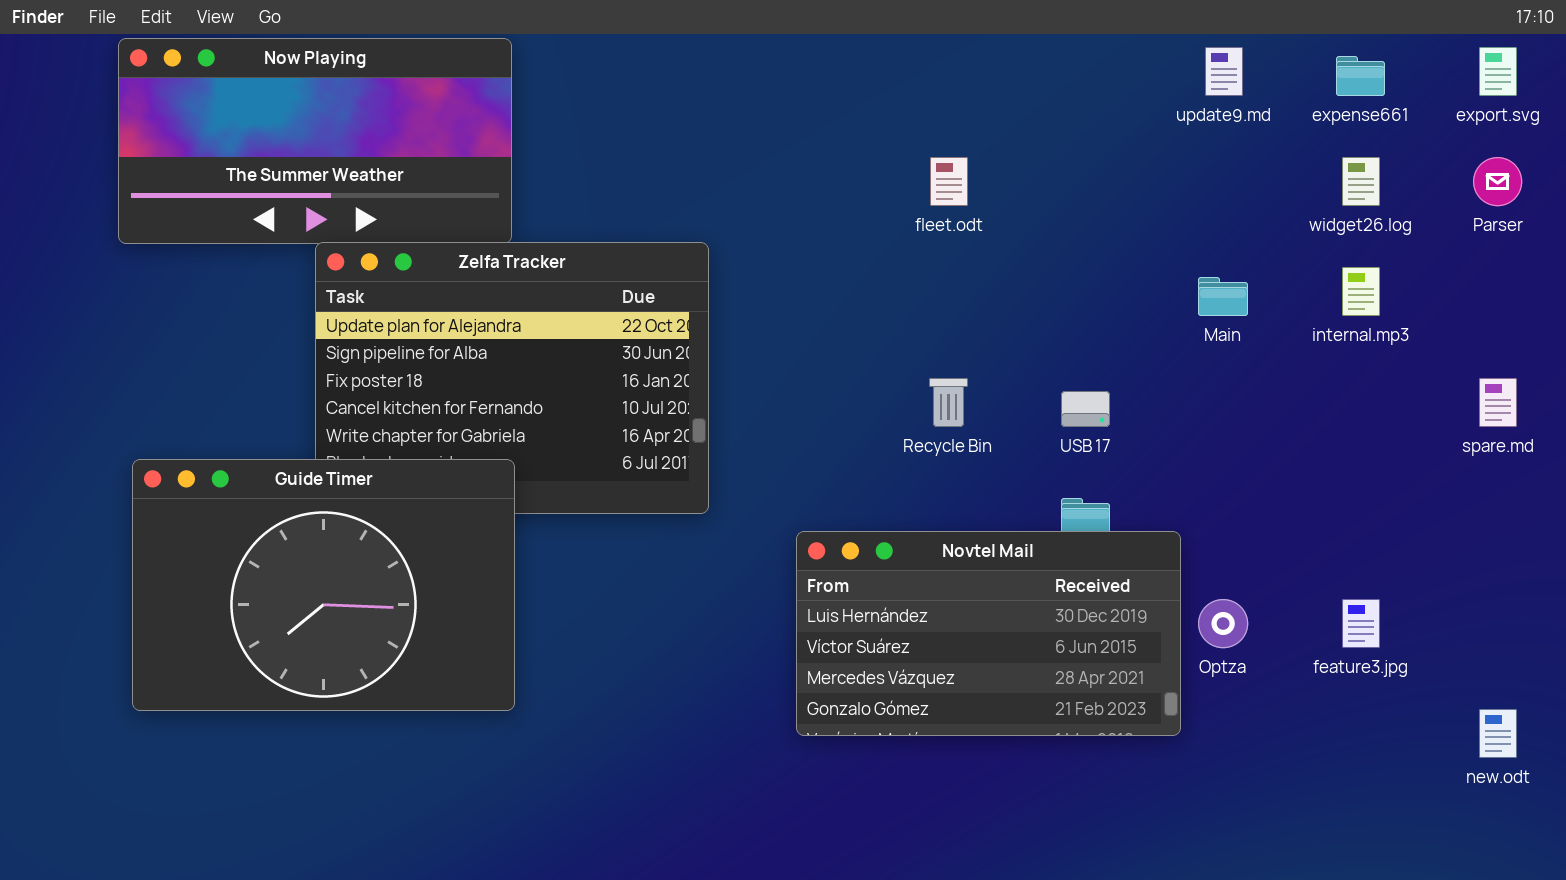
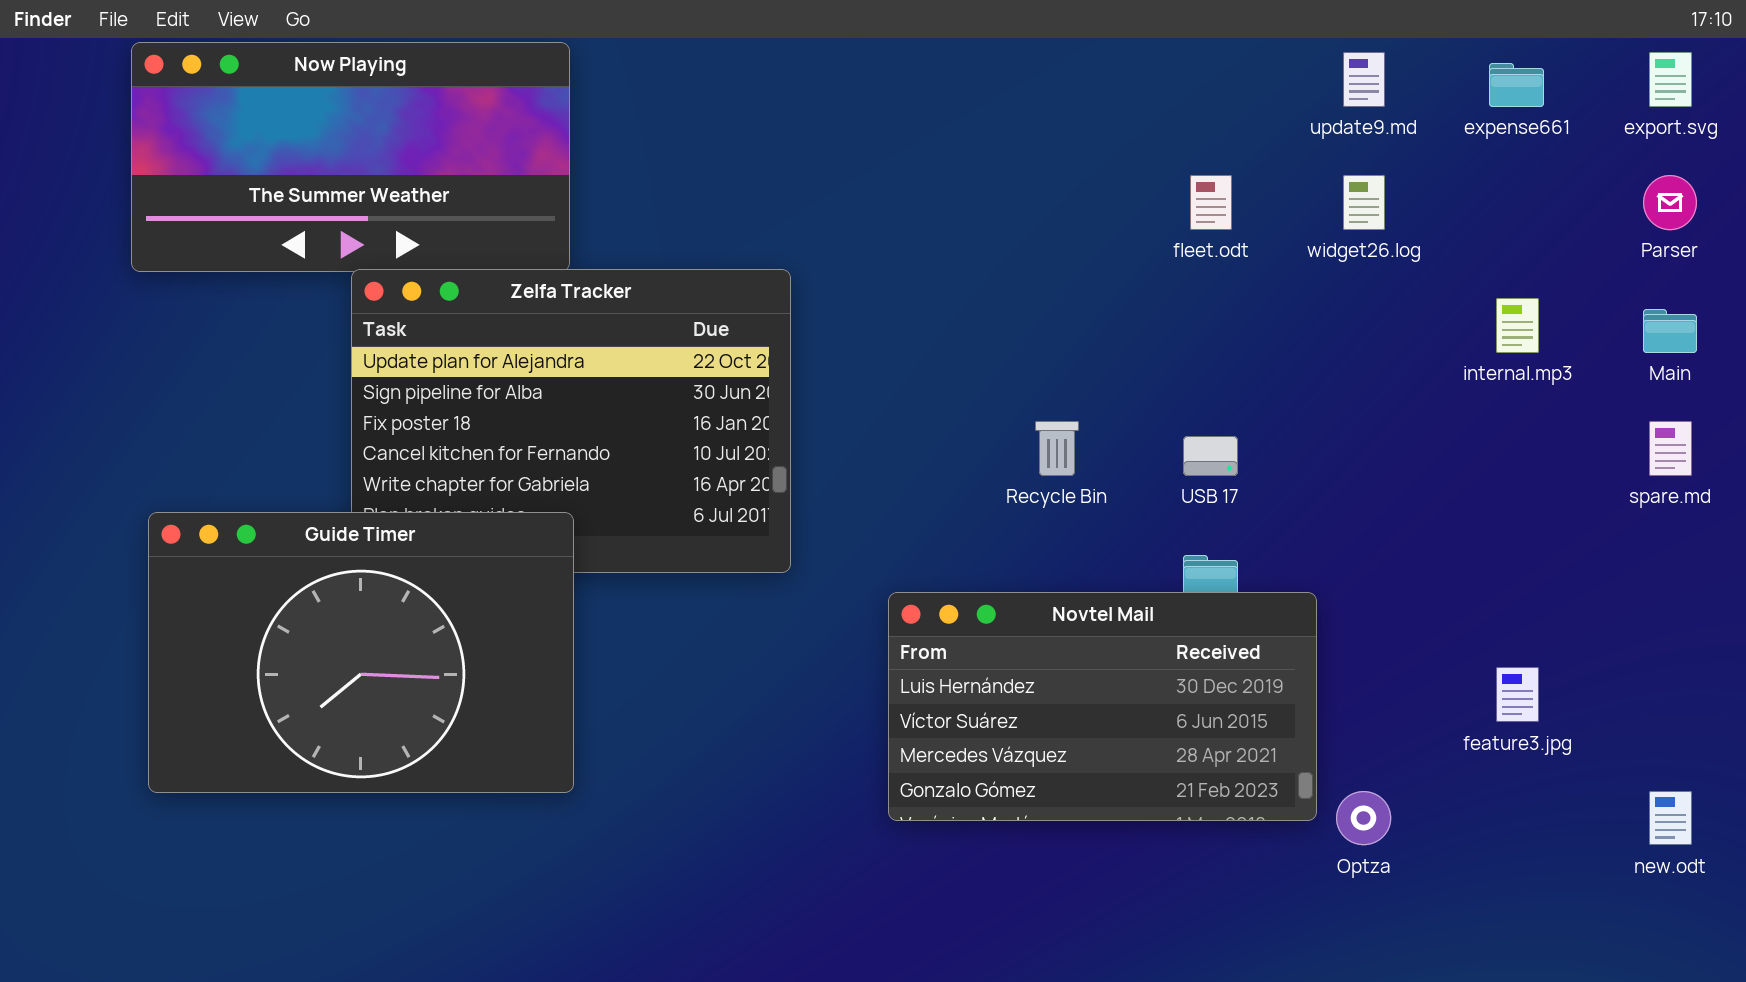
fleet.odt: [930,157,968,206] -> [1190,175,1232,230], moved
widget26.log: [1342,157,1380,206] -> [1343,175,1385,230], moved
Main: [1198,277,1248,316] -> [1643,309,1697,353], moved
Optza: [1198,599,1248,648] -> [1336,791,1391,845], moved

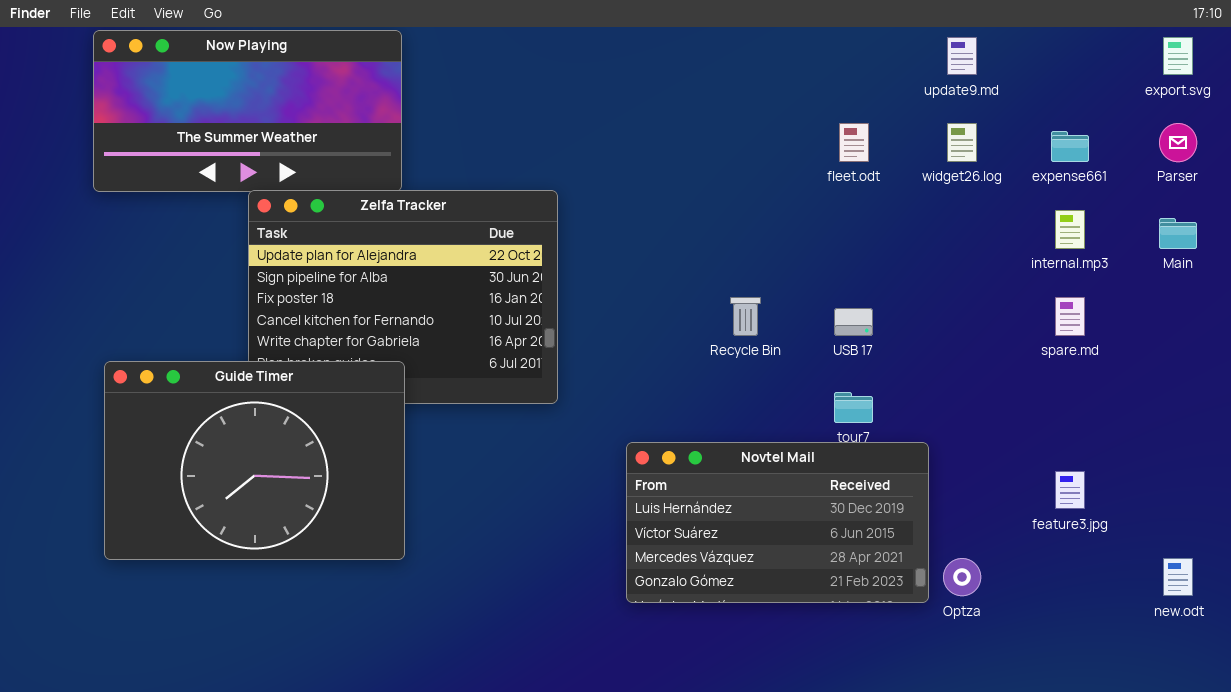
expense661: [1489,63,1544,107] -> [1051,131,1089,162], moved
spare.md: [1649,421,1692,476] -> [1055,297,1085,336], moved
Novtel Mail: [888,592,1317,821] -> [626,442,929,603], moved

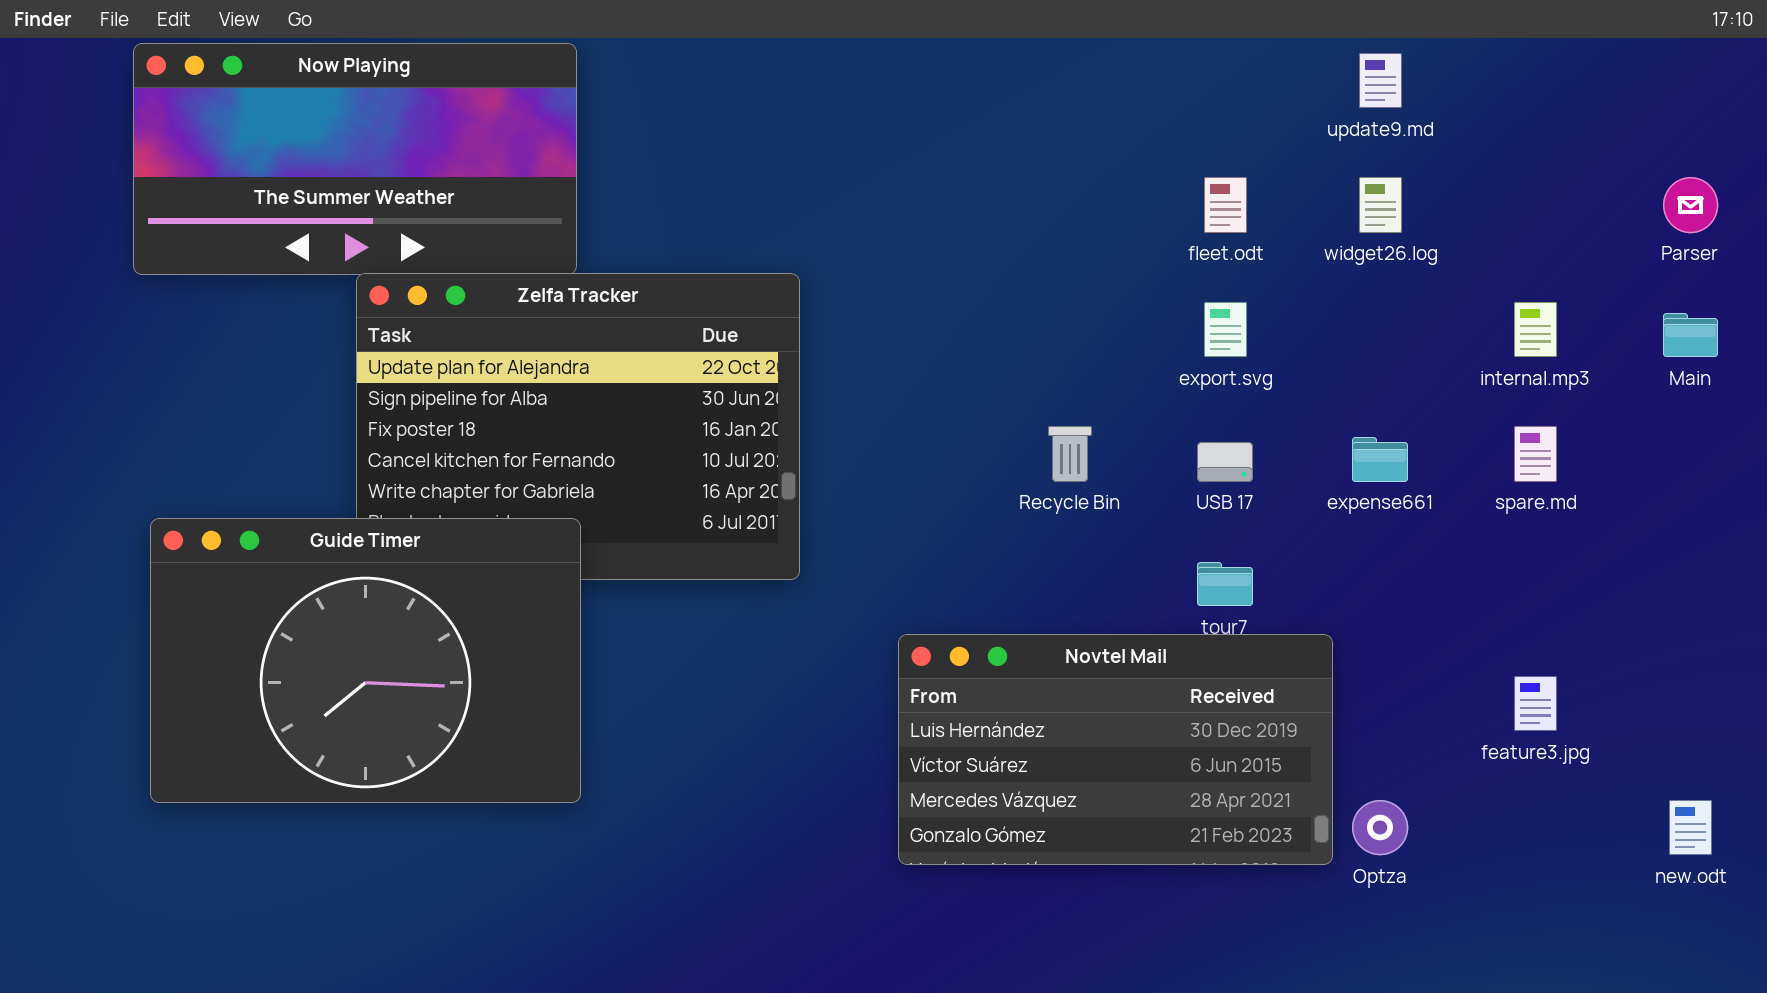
export.svg: [1163,37,1193,75] -> [1204,302,1247,357], moved
expense661: [1051,131,1089,162] -> [1352,437,1408,482], moved

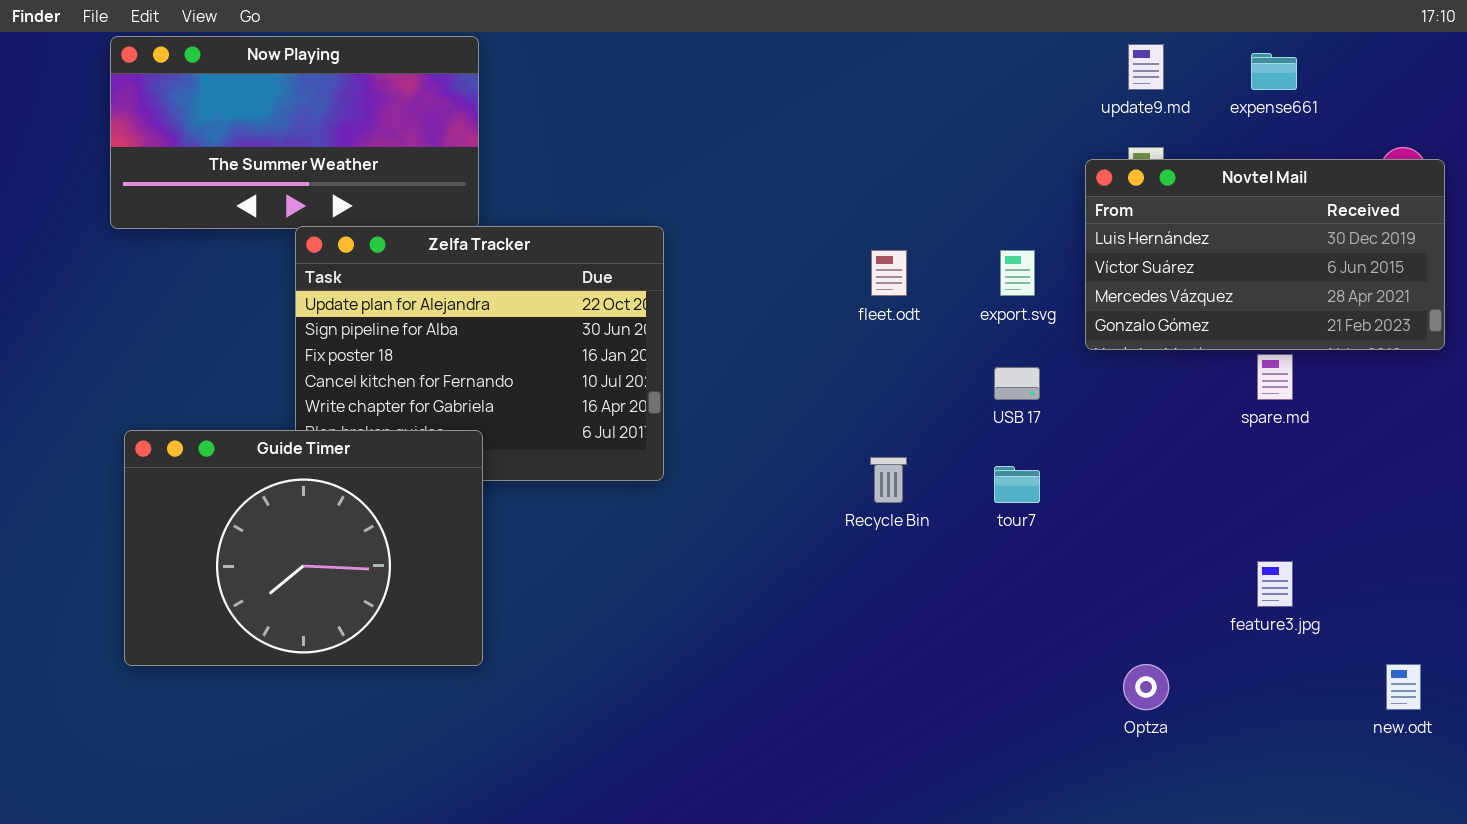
fleet.odt: [1204,177,1247,233] -> [871,250,907,296], moved
Recycle Bin: [1048,426,1092,482] -> [870,457,907,503], moved
expense661: [1352,437,1408,482] -> [1251,53,1297,90], moved
Novtel Mail: [898,634,1333,865] -> [1085,159,1445,350], moved

